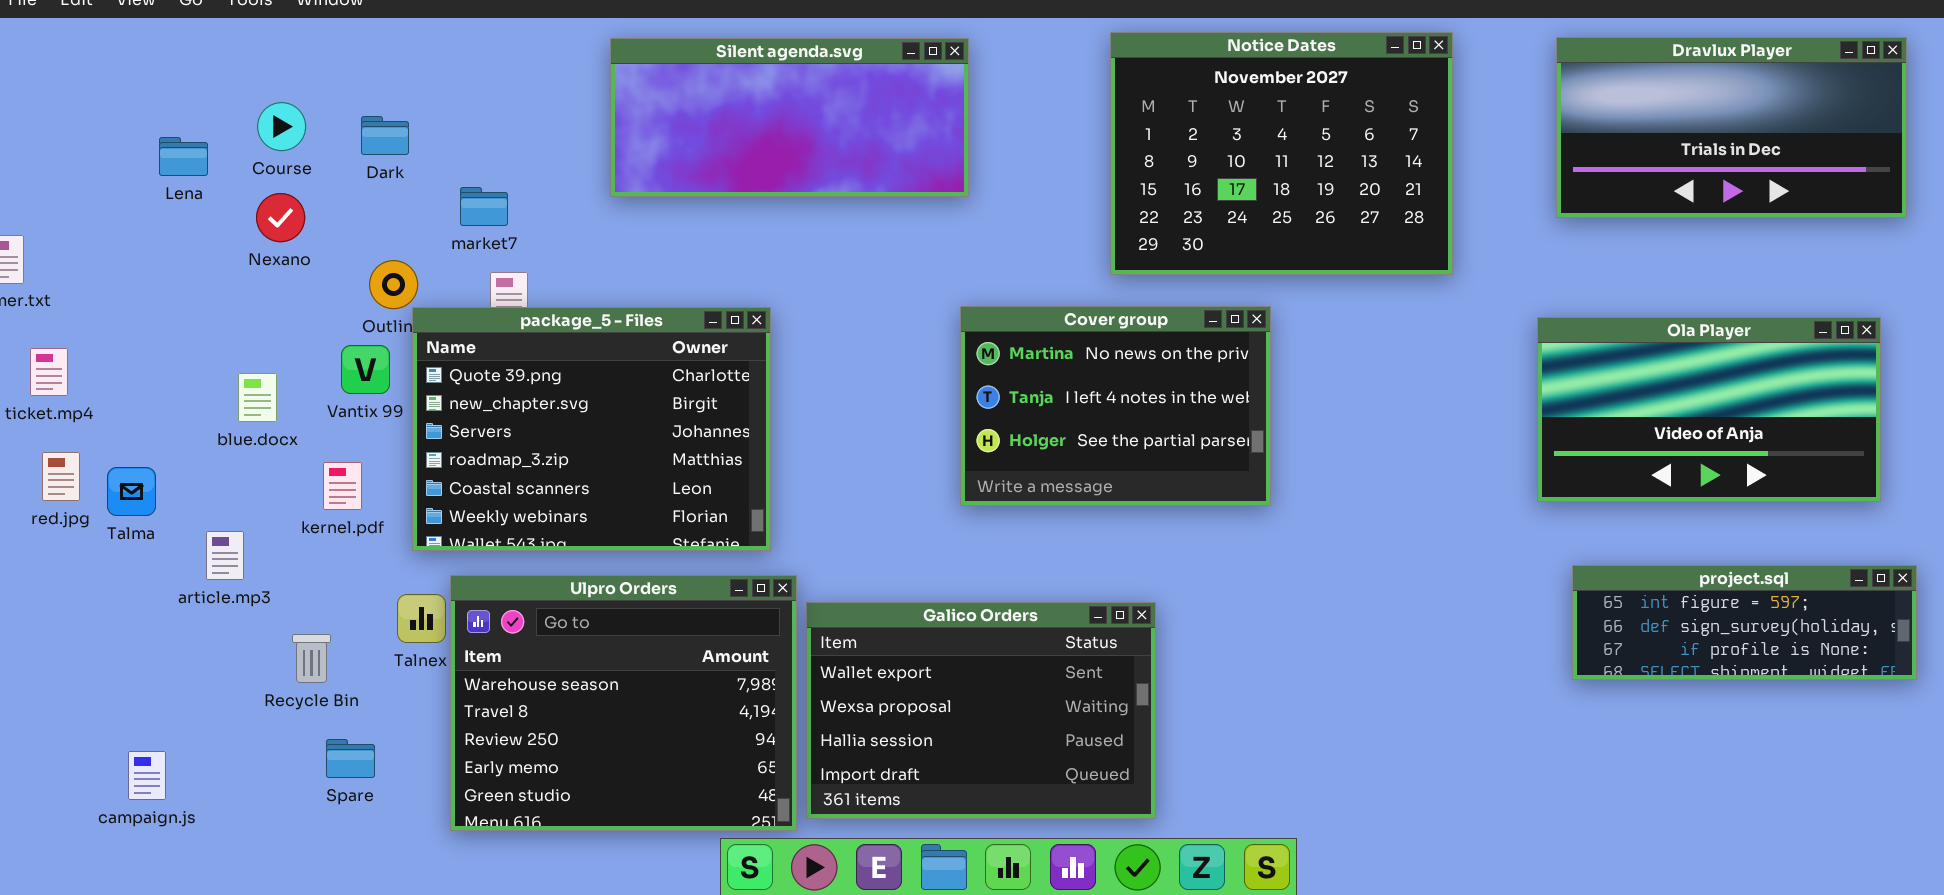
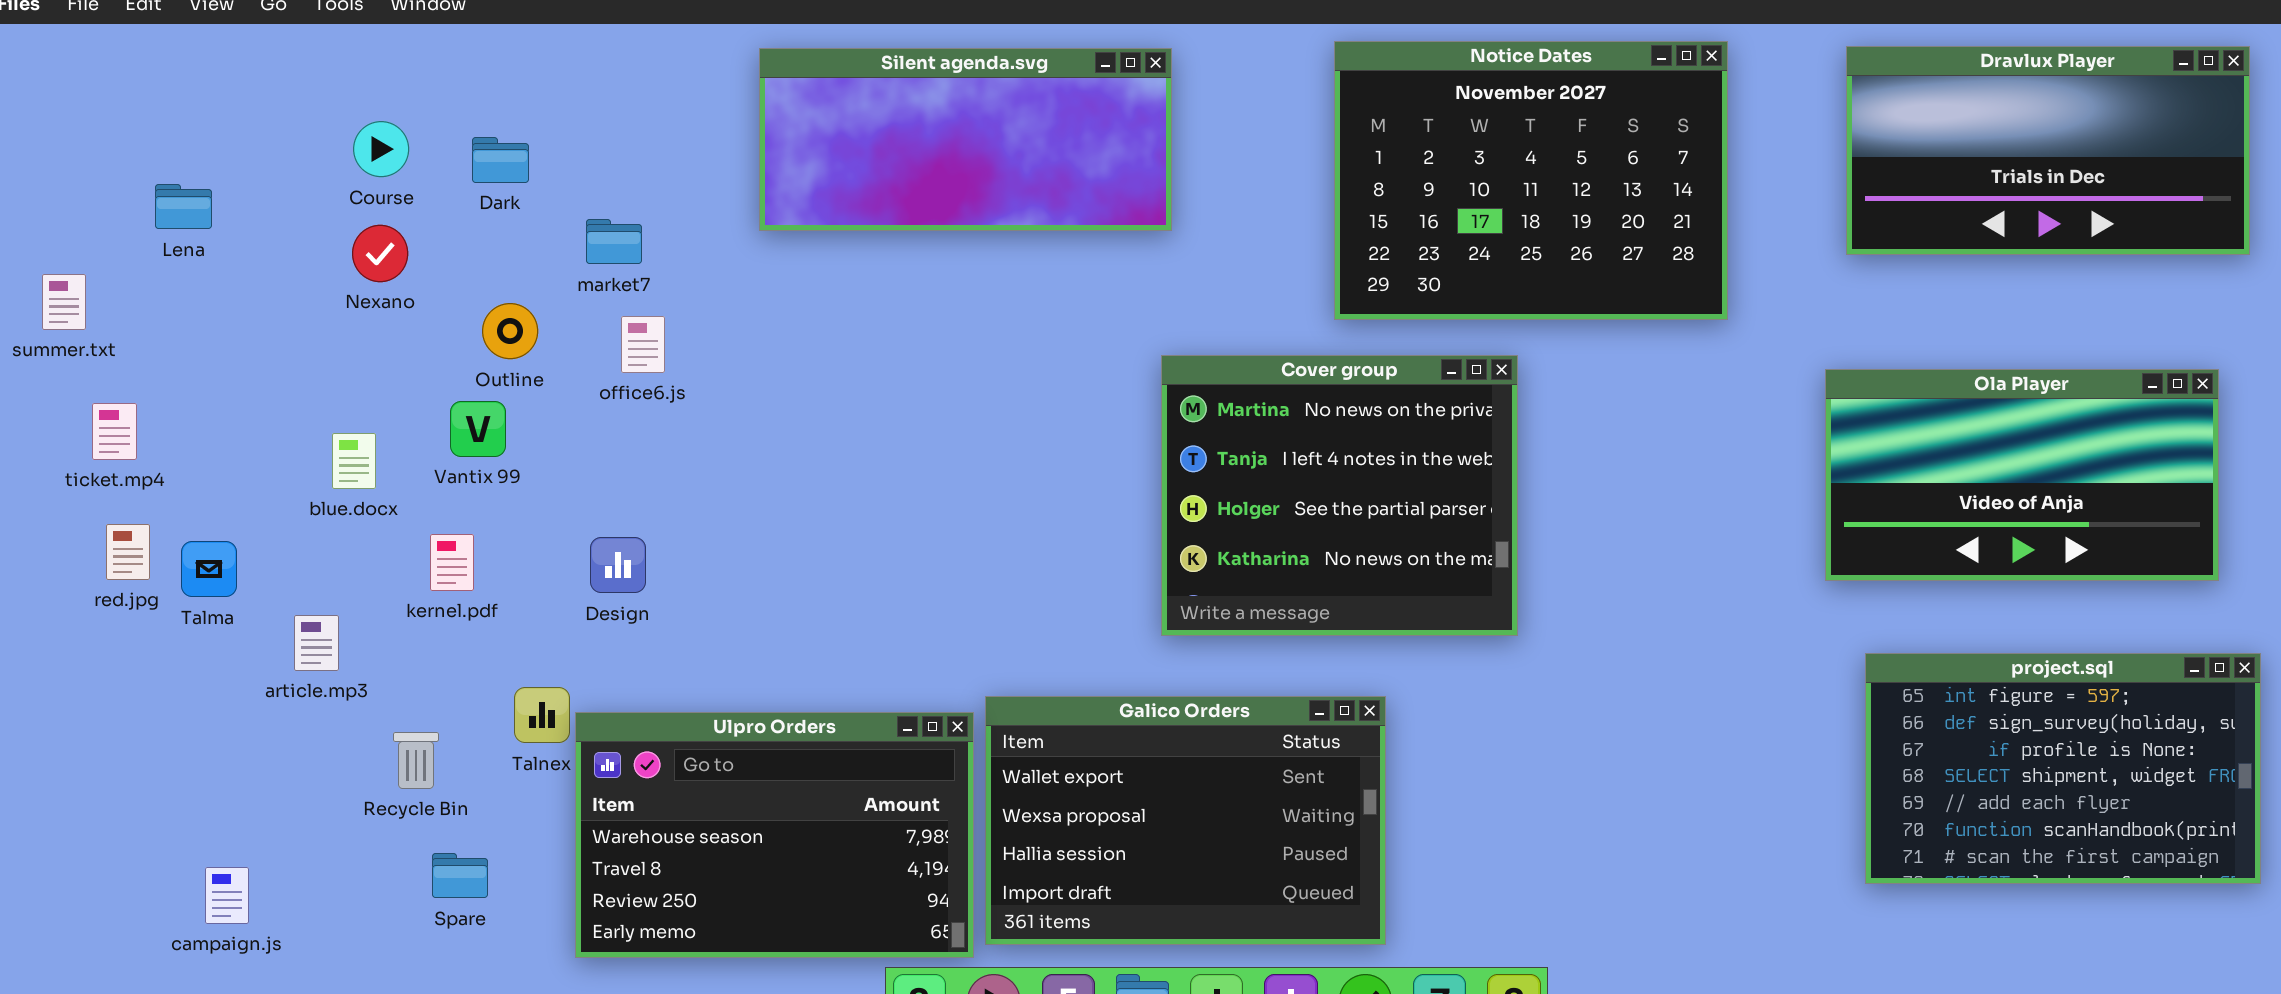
Lena: [159,137,208,176] -> [155,184,212,229], moved
Cover group: [960,306,1271,506] -> [1161,355,1518,636], resized
package_5 - Files: [412,307,771,551] -> none, closed
project.sql: [1572,565,1917,680] -> [1865,653,2261,884], resized
Ulpro Orders: [450,575,797,831] -> [575,712,974,958], resized

